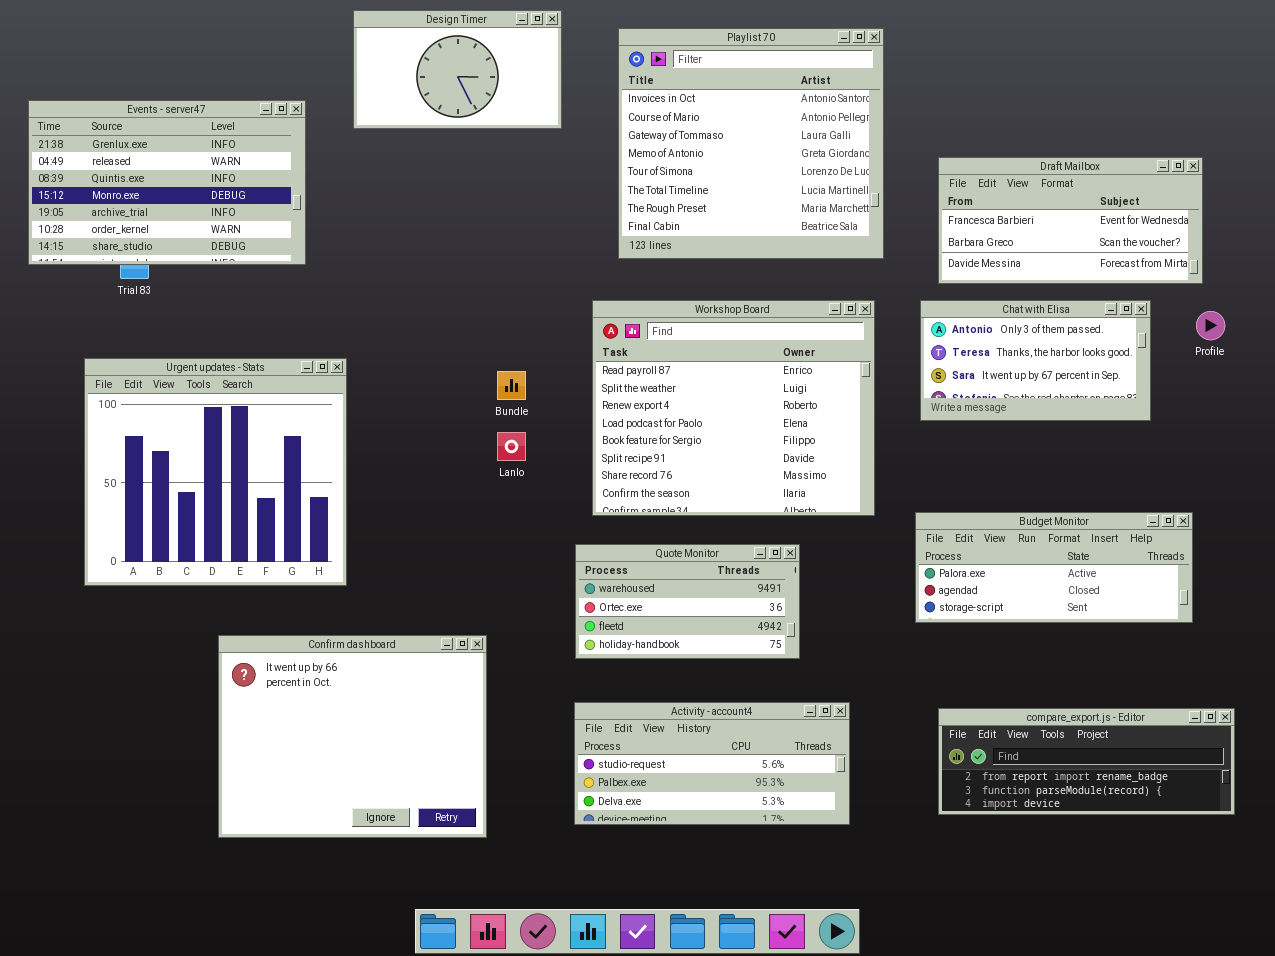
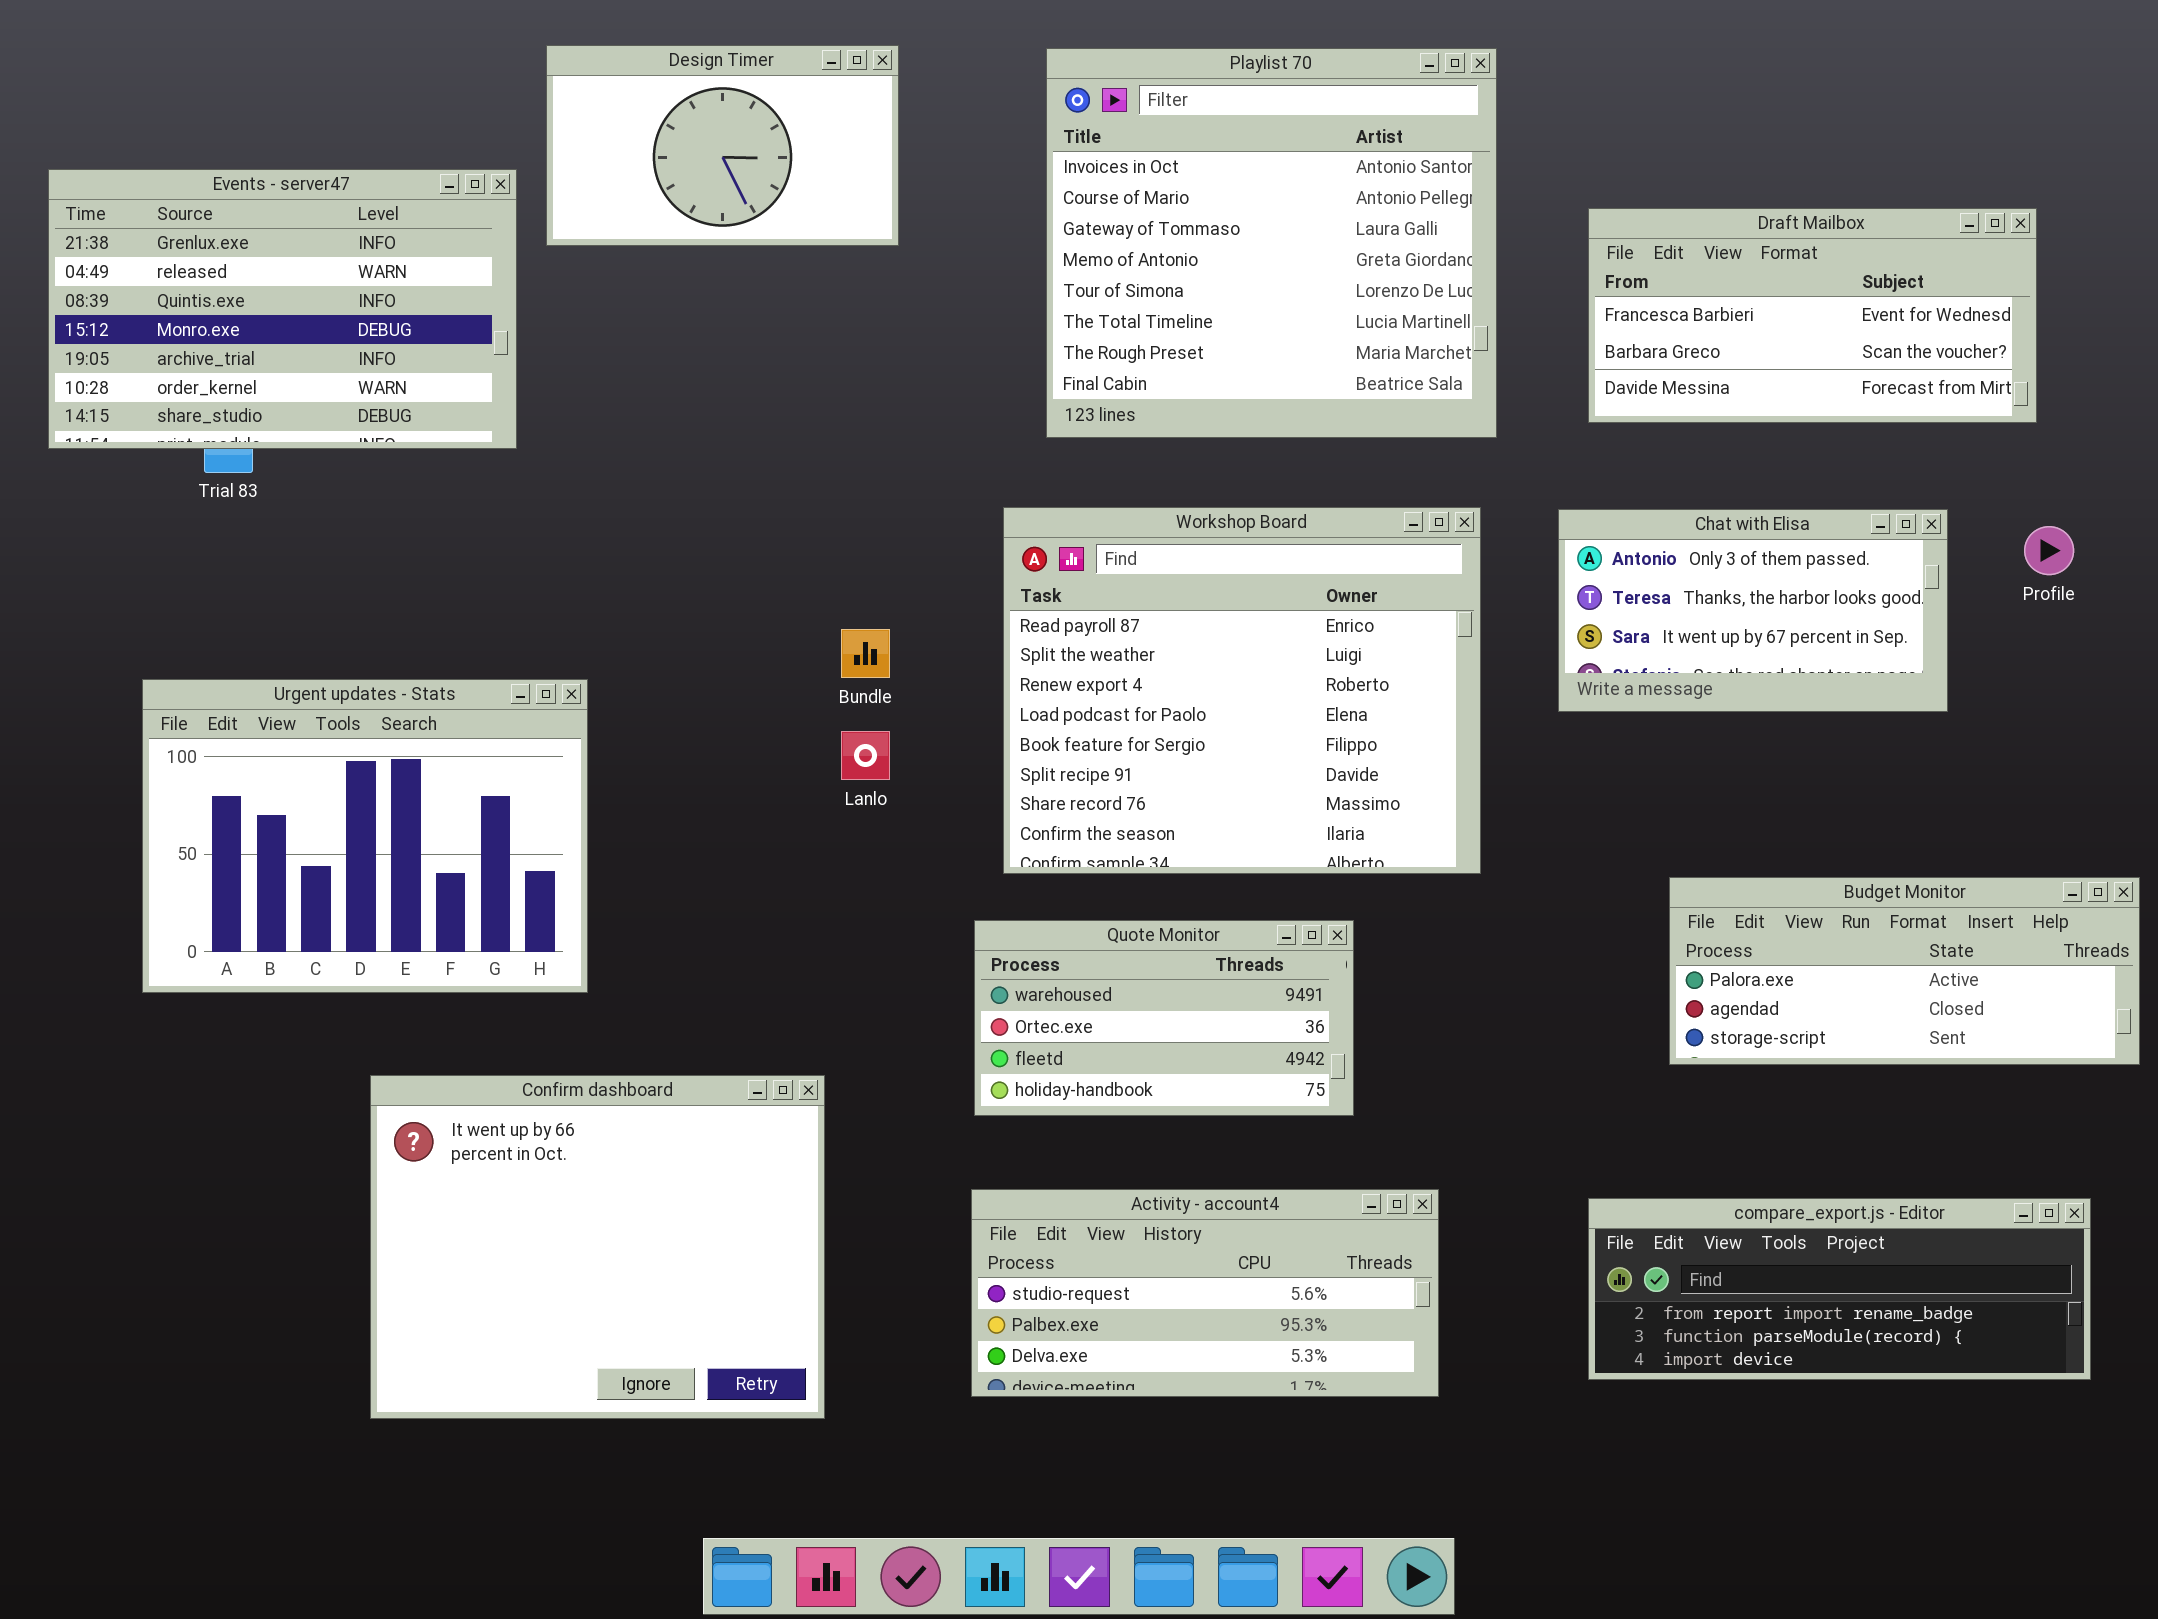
Design Timer: [353,10,562,129] -> [546,45,899,246], moved
Draft Mailbox: [938,157,1203,284] -> [1588,208,2037,423], moved
Urgent updates - Stats: [84,358,347,586] -> [142,679,588,993], resized
Budget Monitor: [915,512,1193,623] -> [1669,877,2140,1065], moved

